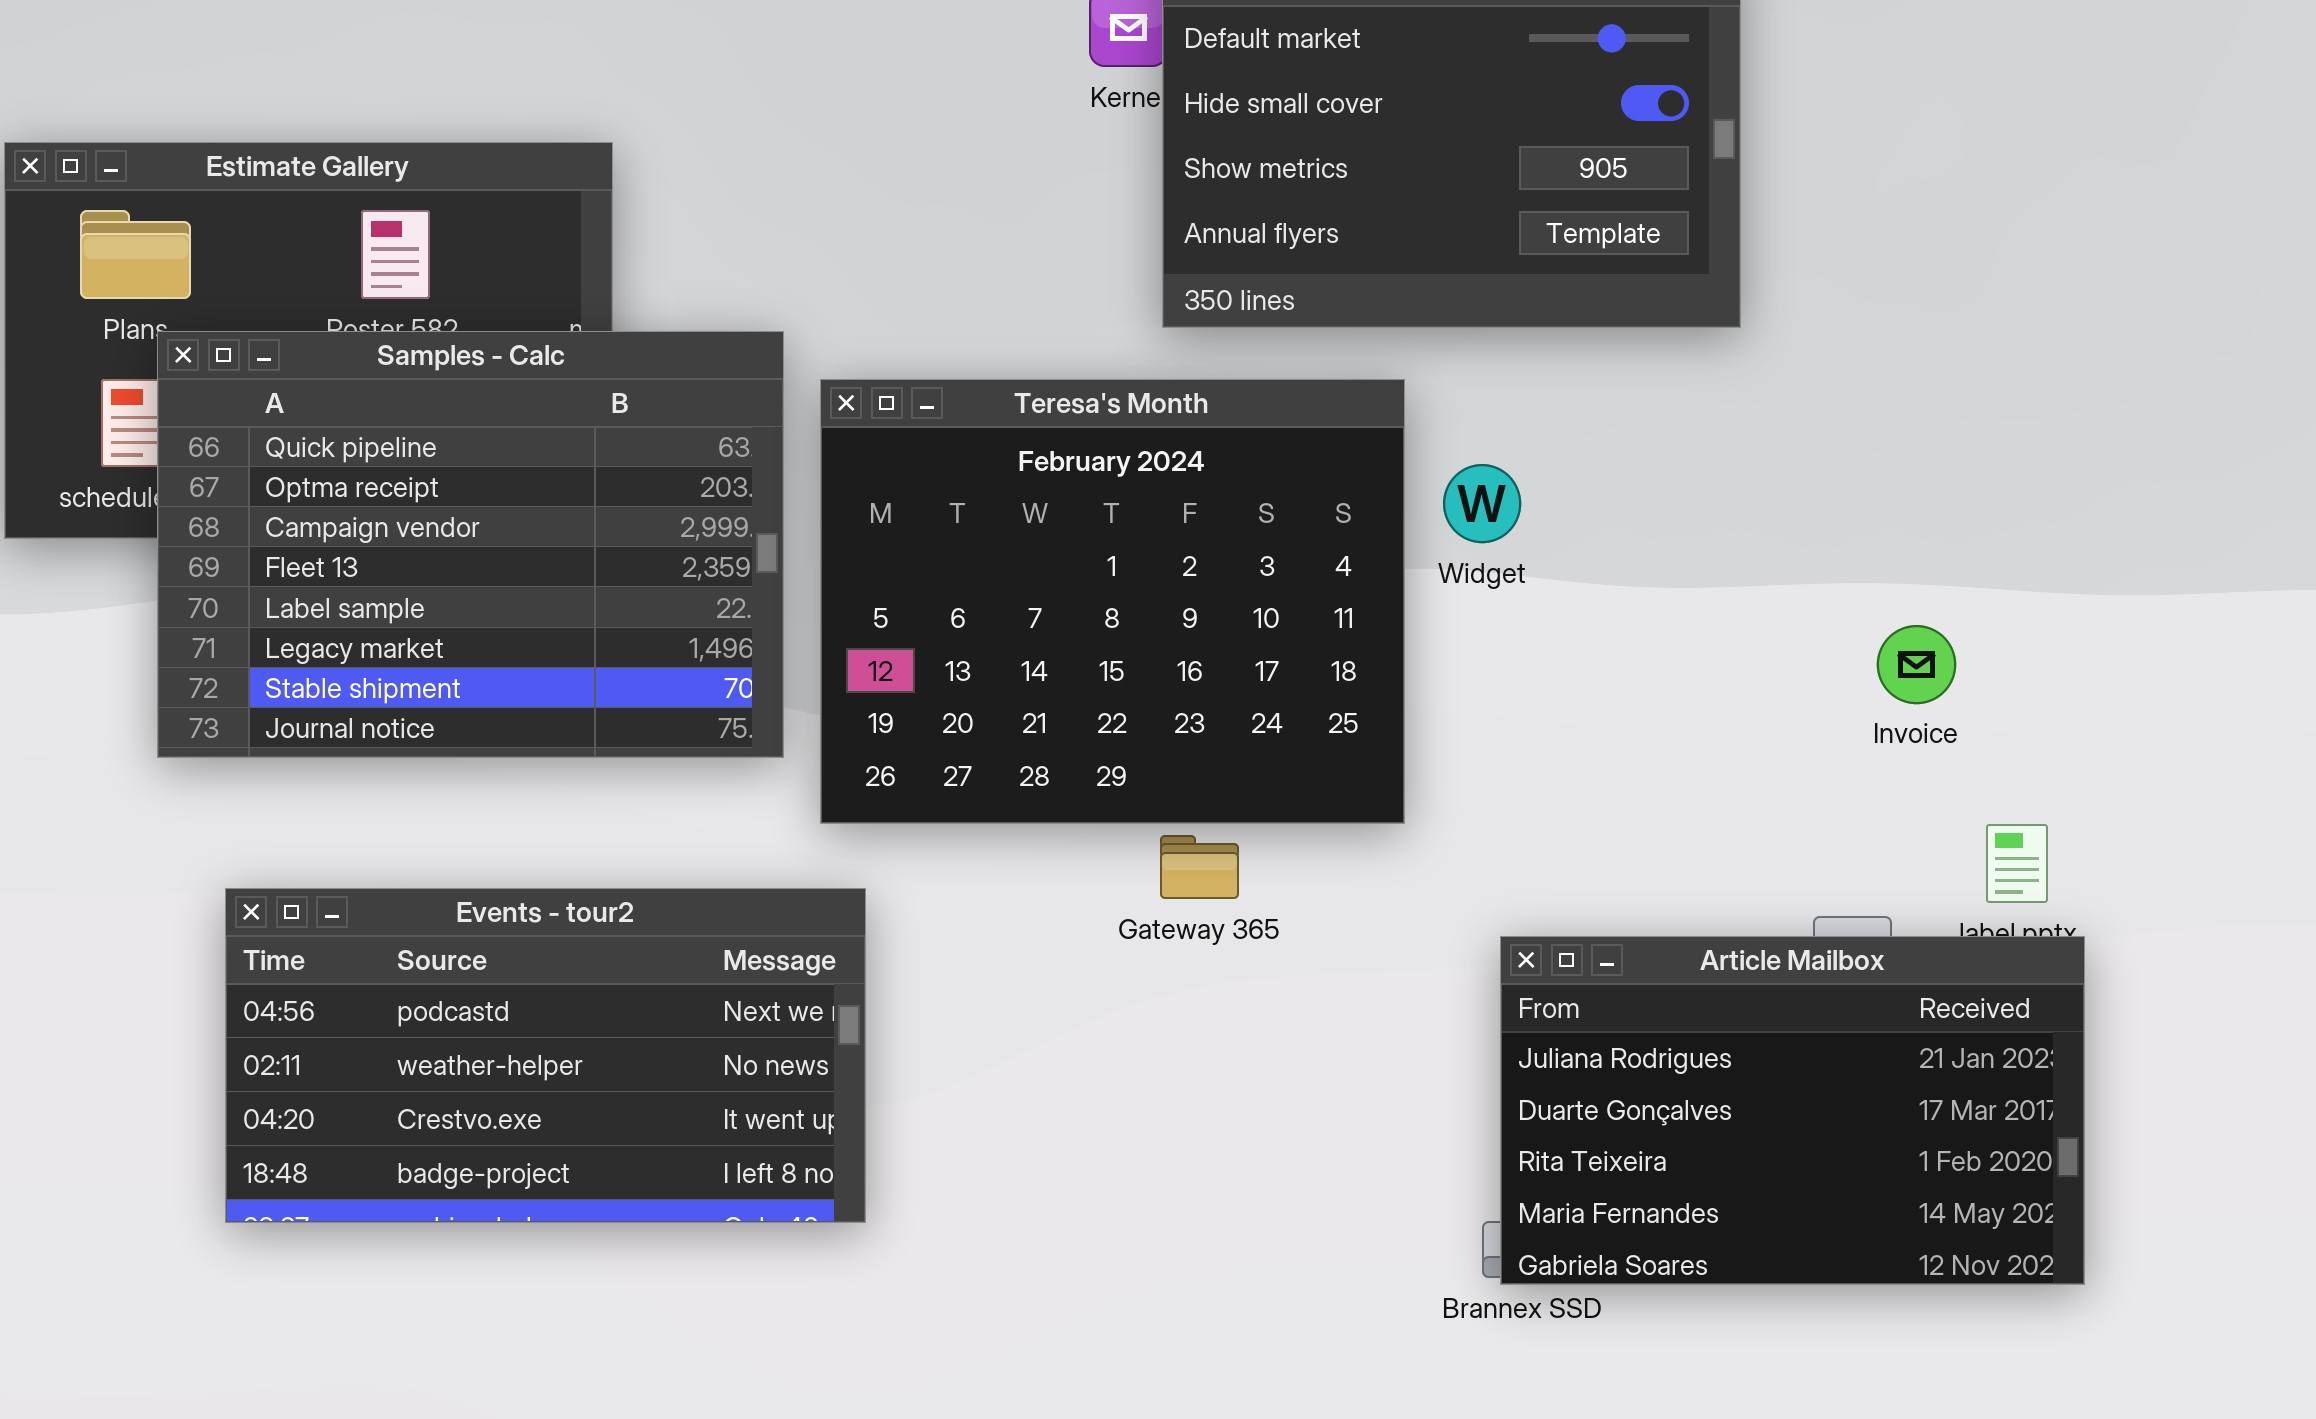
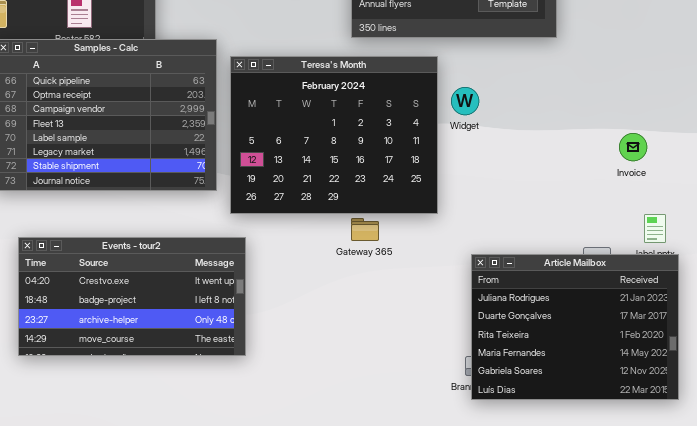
Invoice: [1877,625,1956,704] -> [619,133,647,161], moved
Events - tour2: [225,888,866,1223] -> [18,237,246,356], scrolled down 2 rows
Article Mailbox: [1500,936,2085,1285] -> [471,254,679,400], resized

